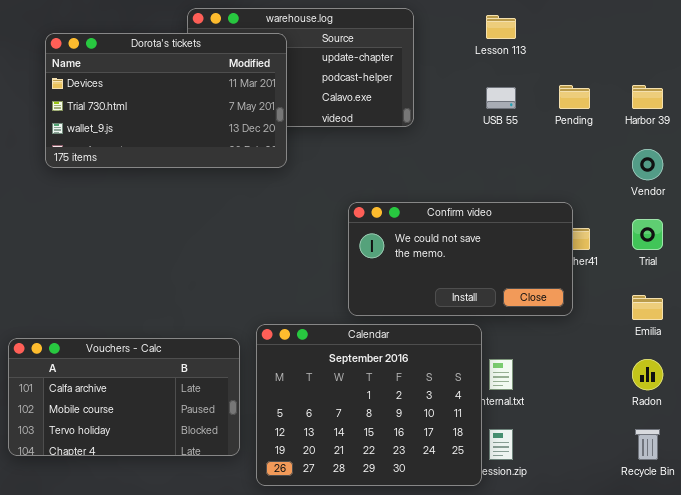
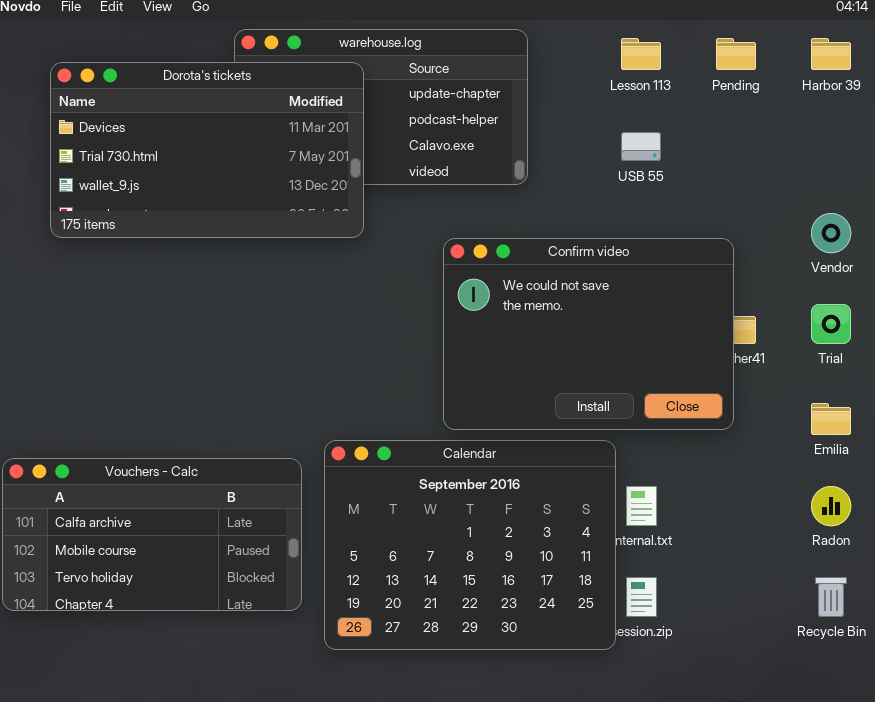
Pending: [559,85,590,109] -> [716,38,756,70], moved
Harbor 39: [632,85,663,109] -> [811,38,851,70], moved
Confirm video: [348,202,573,316] -> [443,238,734,430], resized

